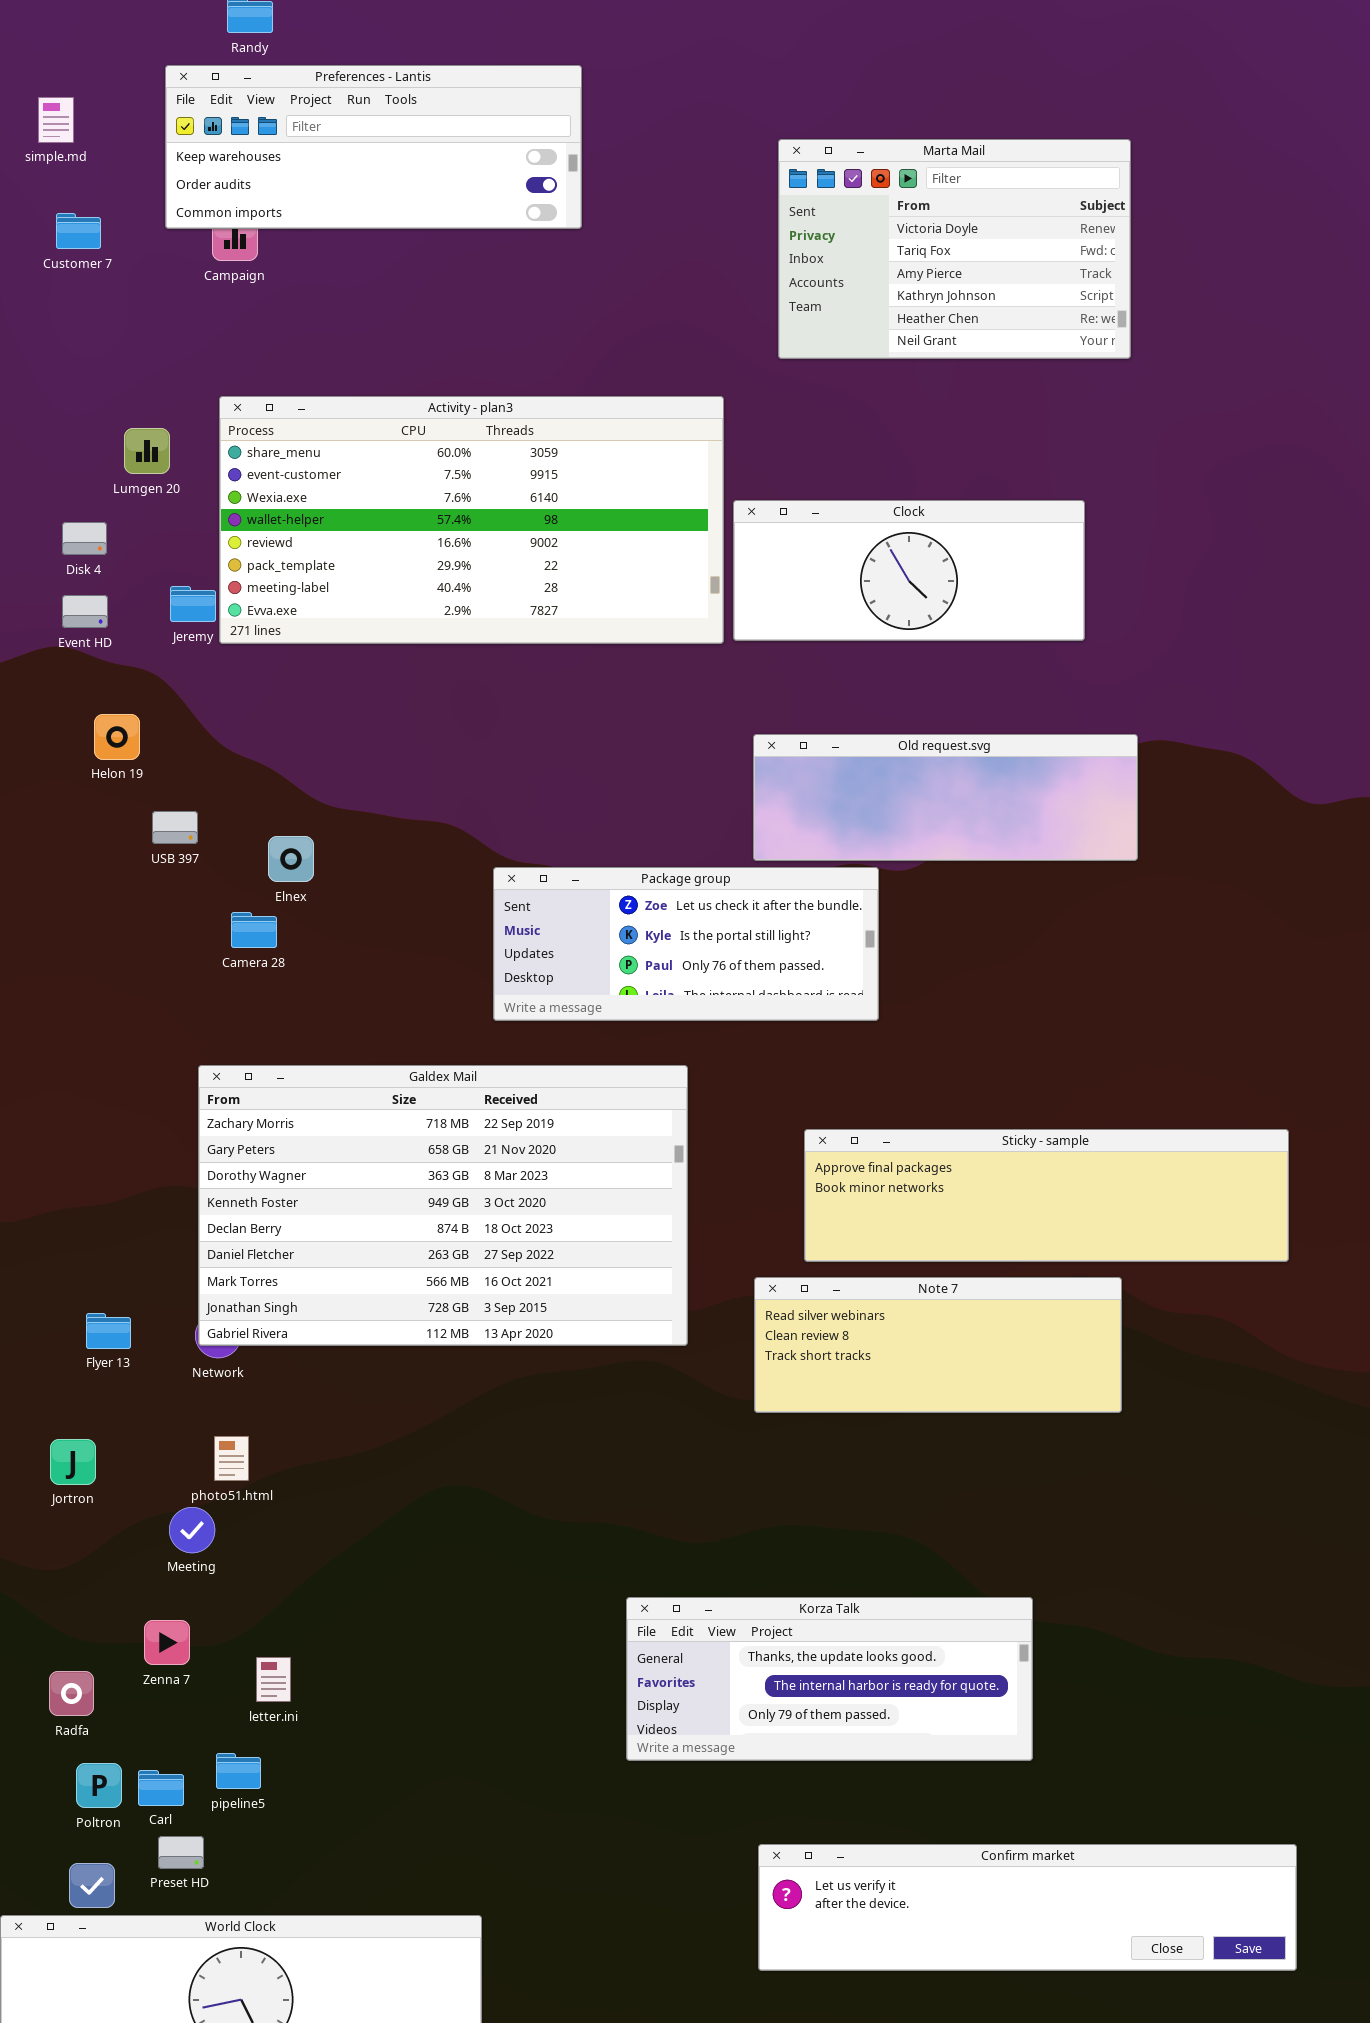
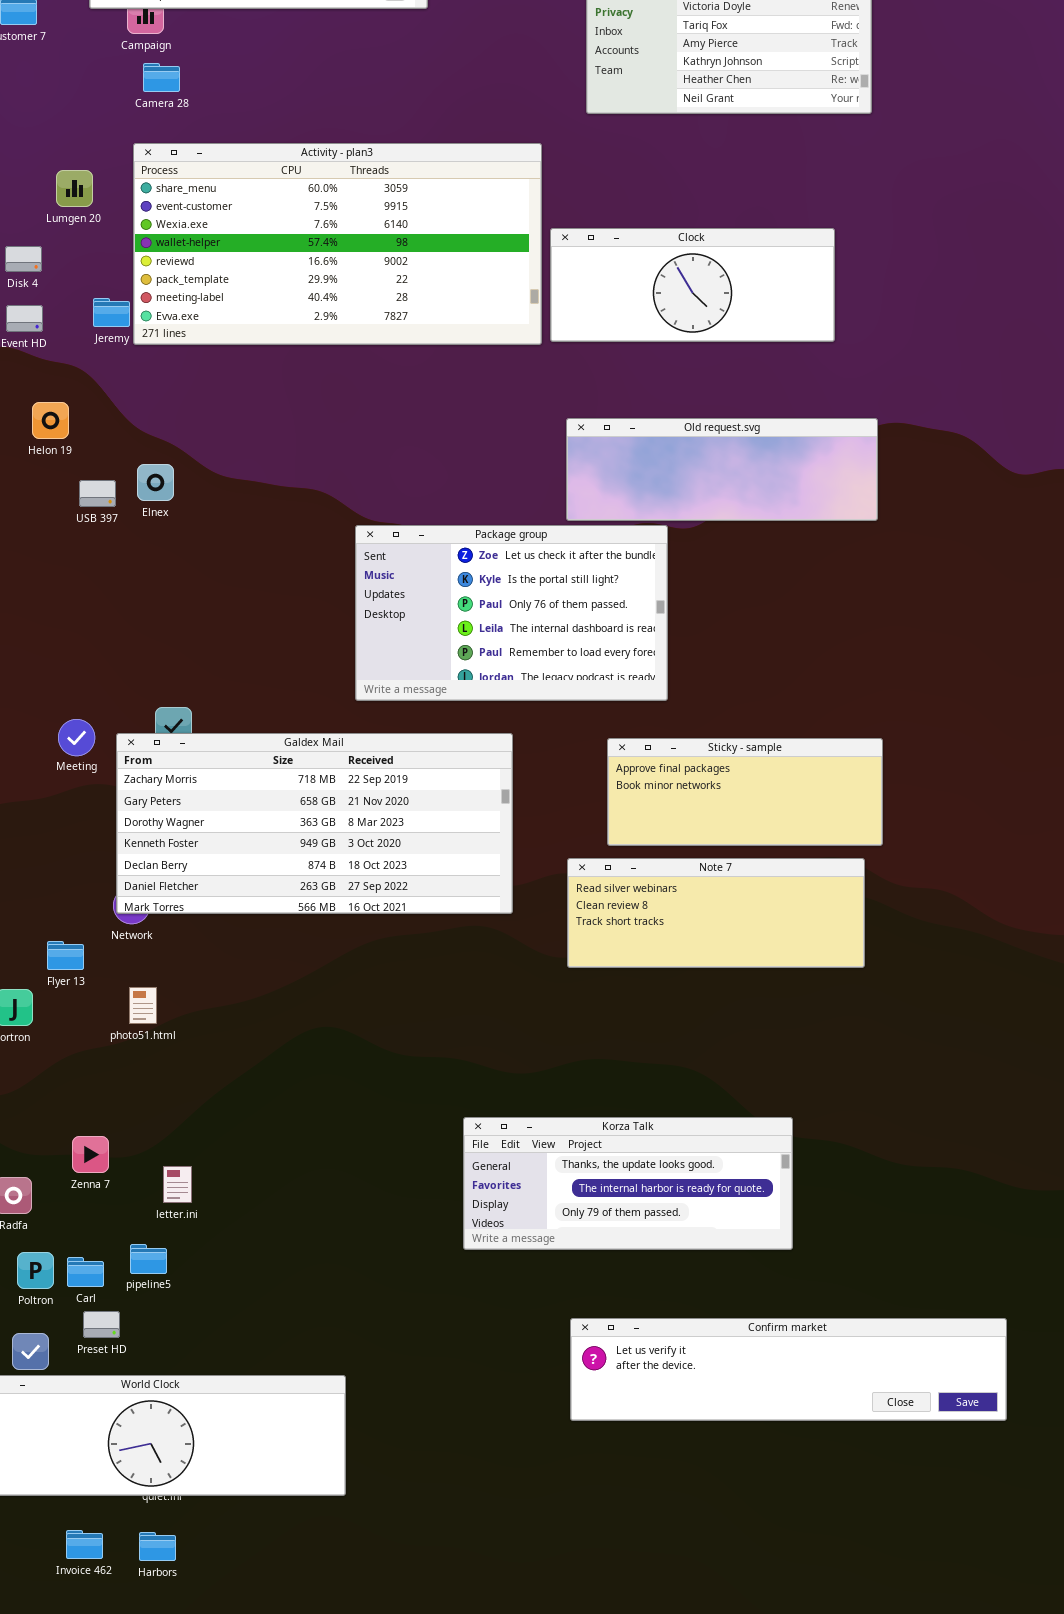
Elnex: [268,836,314,882] -> [137,464,174,501], moved
Package group: [493,867,879,1021] -> [355,525,668,701], resized
Camera 28: [231,912,277,948] -> [143,63,180,92], moved
Galdex Mail: [198,1065,688,1346] -> [116,733,513,914], resized
Sticky - sample: [804,1129,1289,1262] -> [607,738,883,846], resized
Flyer 13: [86,1313,131,1349] -> [47,941,84,970], moved
Meeting: [169,1507,215,1553] -> [58,719,95,756], moved

